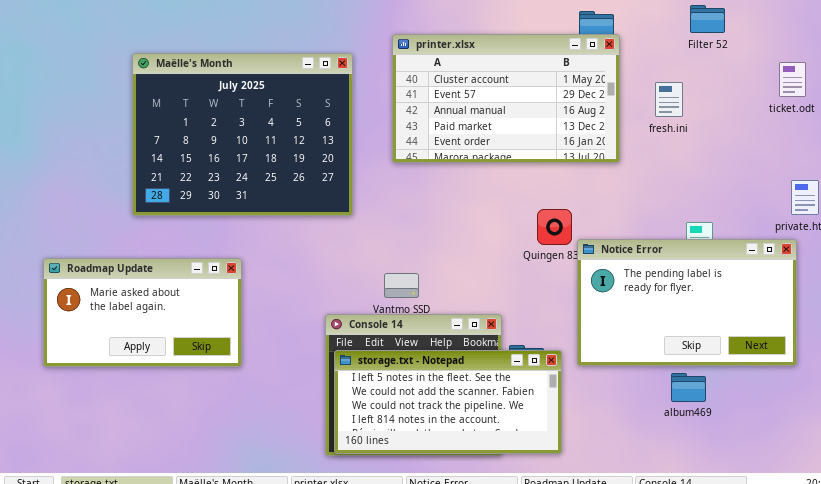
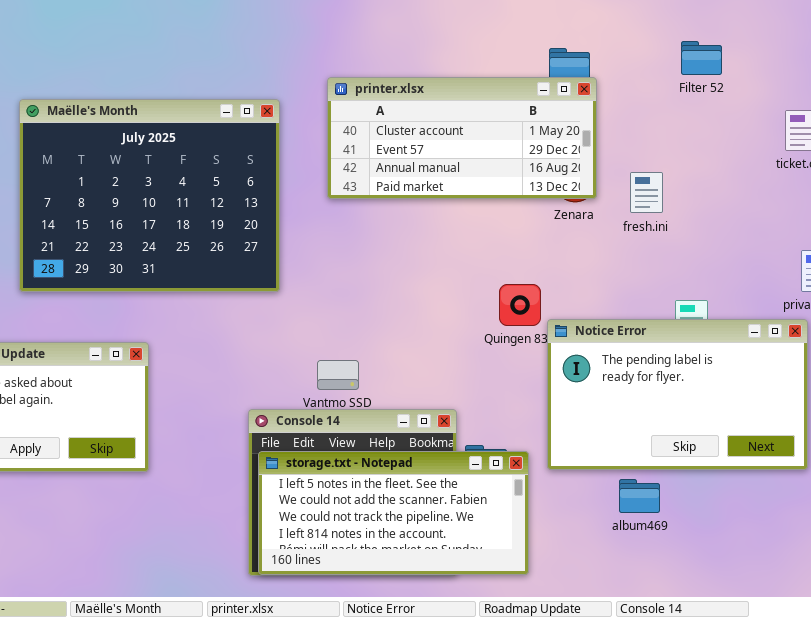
printer.xlsx: [392,34,620,163] -> [327,77,597,199], resized
fresh.ini: [655,82,683,117] -> [630,172,663,213], moved
album469: [671,373,706,402] -> [619,479,660,513], moved

